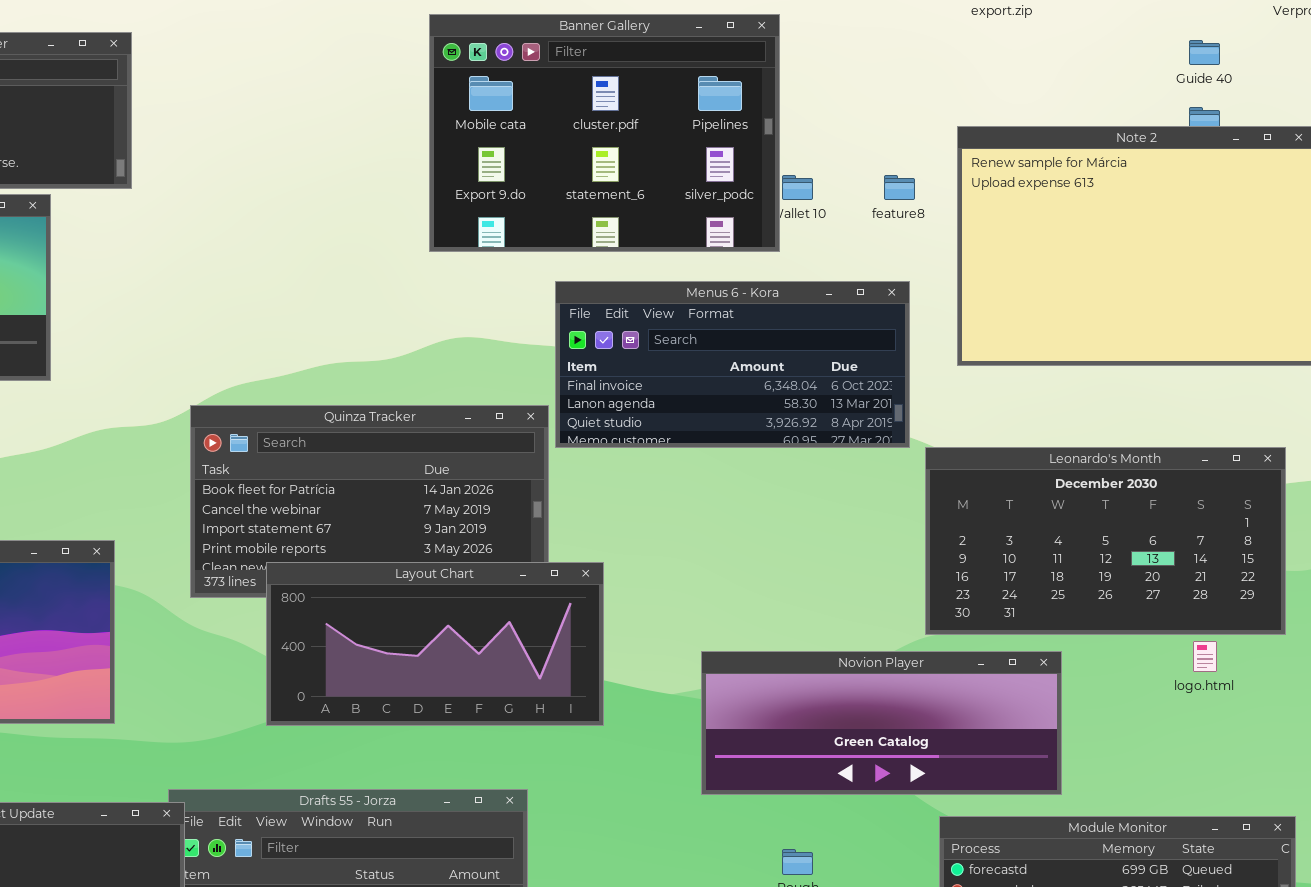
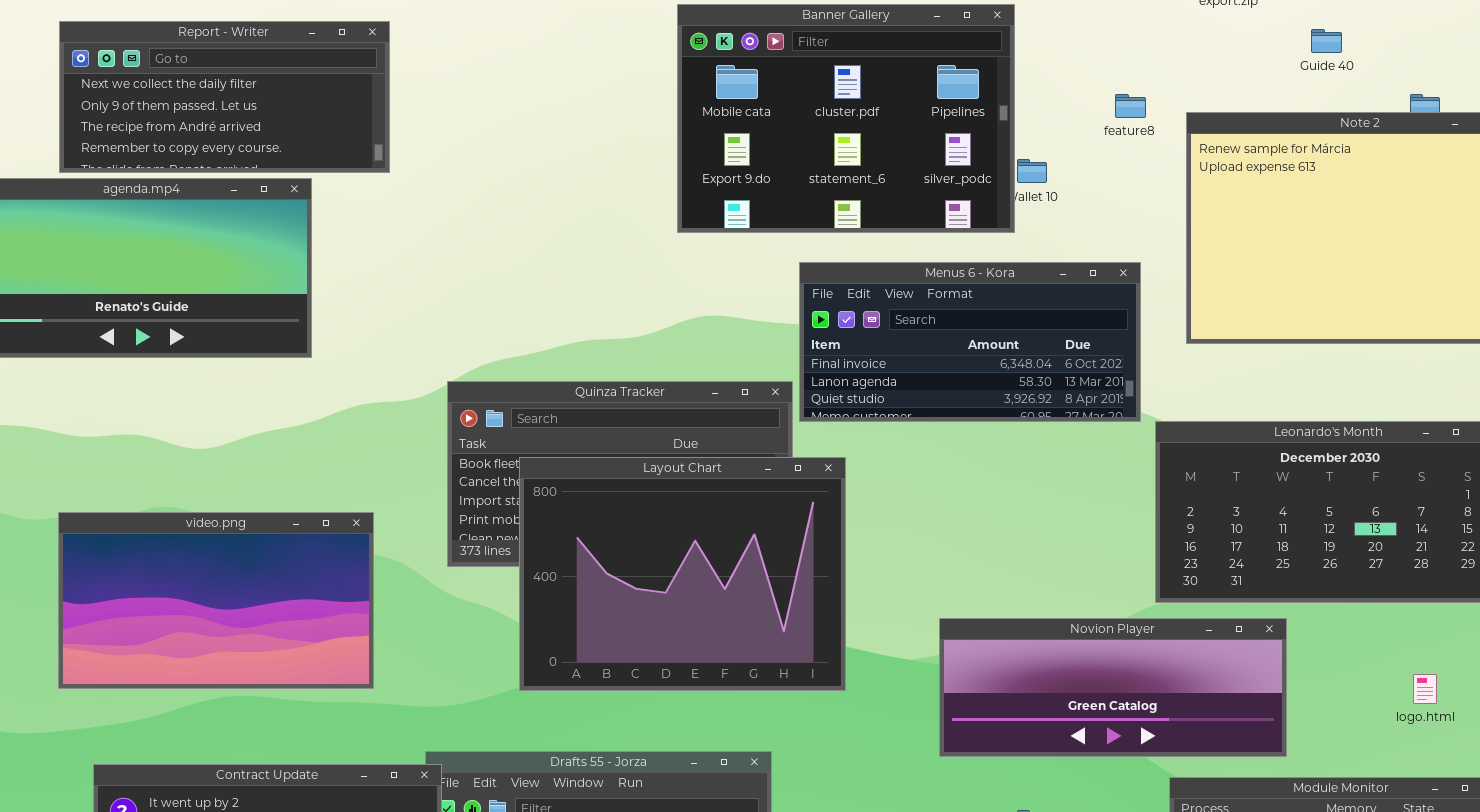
Guide 40: [1189,40,1220,65] -> [1311,29,1342,53], moved
feature8: [884,175,915,200] -> [1115,94,1146,118], moved
Layout Chart: [266,562,604,726] -> [519,457,846,691], resized
logo.html: [1193,641,1217,672] -> [1413,674,1437,704], moved

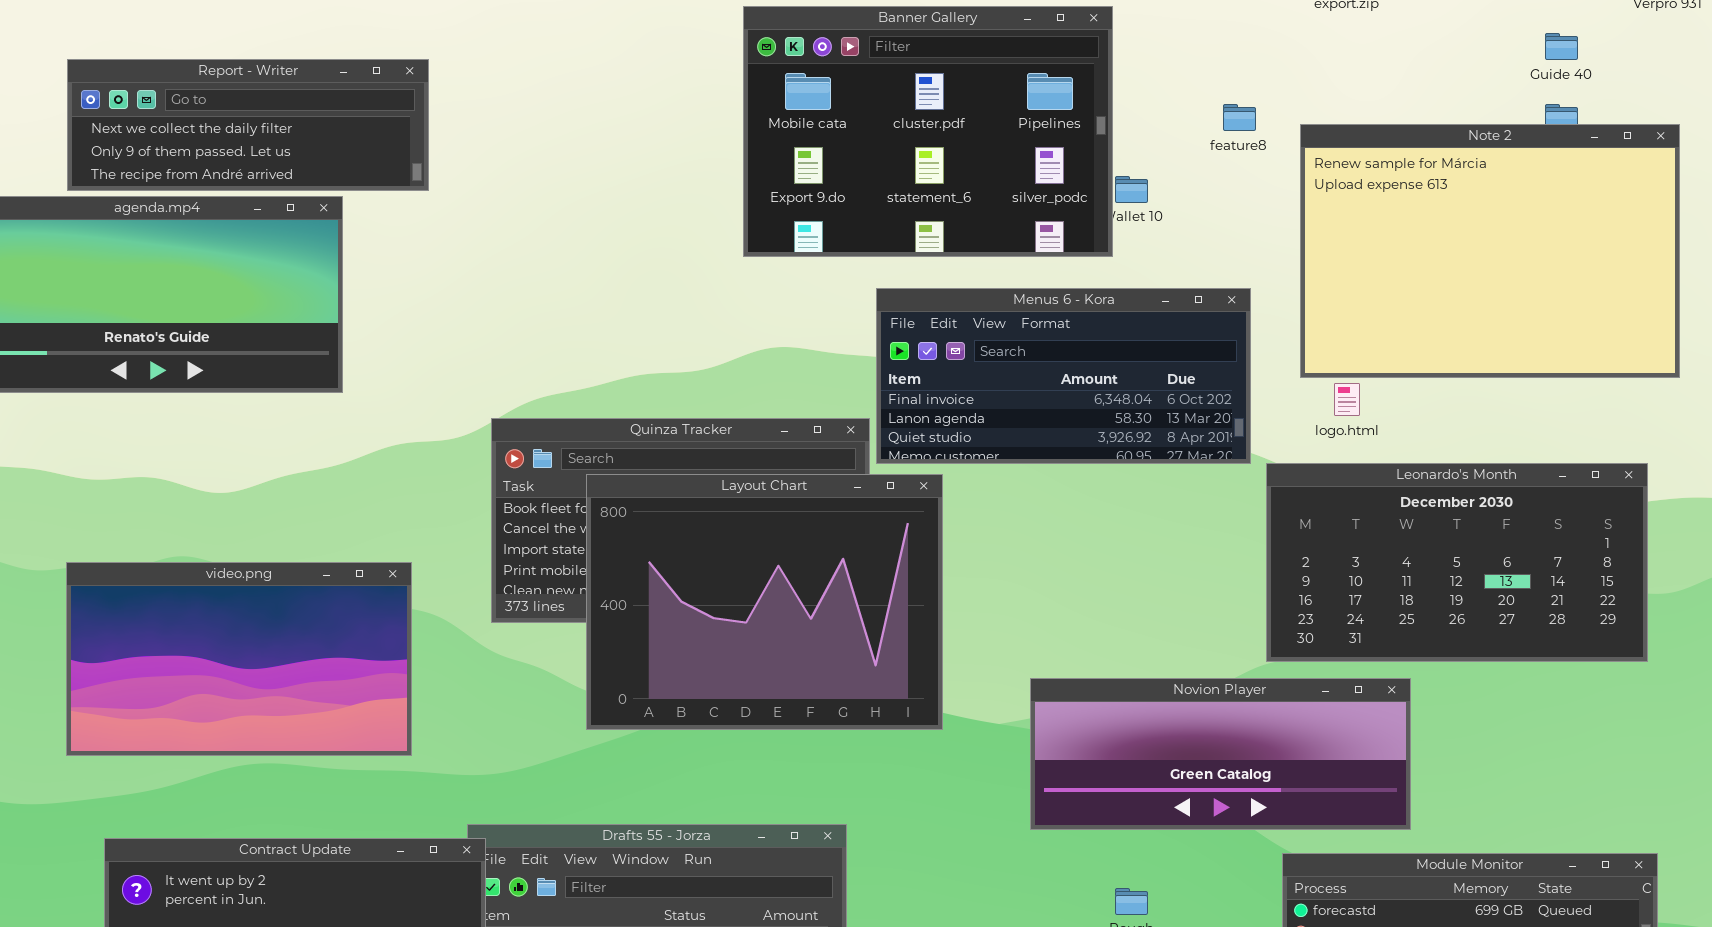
Report - Writer: [59,21,390,173] -> [67,59,429,191], resized
Guide 40: [1311,29,1342,53] -> [1545,33,1578,60], moved
Layout Chart: [519,457,846,691] -> [586,474,943,730], moved
logo.html: [1413,674,1437,704] -> [1334,383,1360,416], moved

